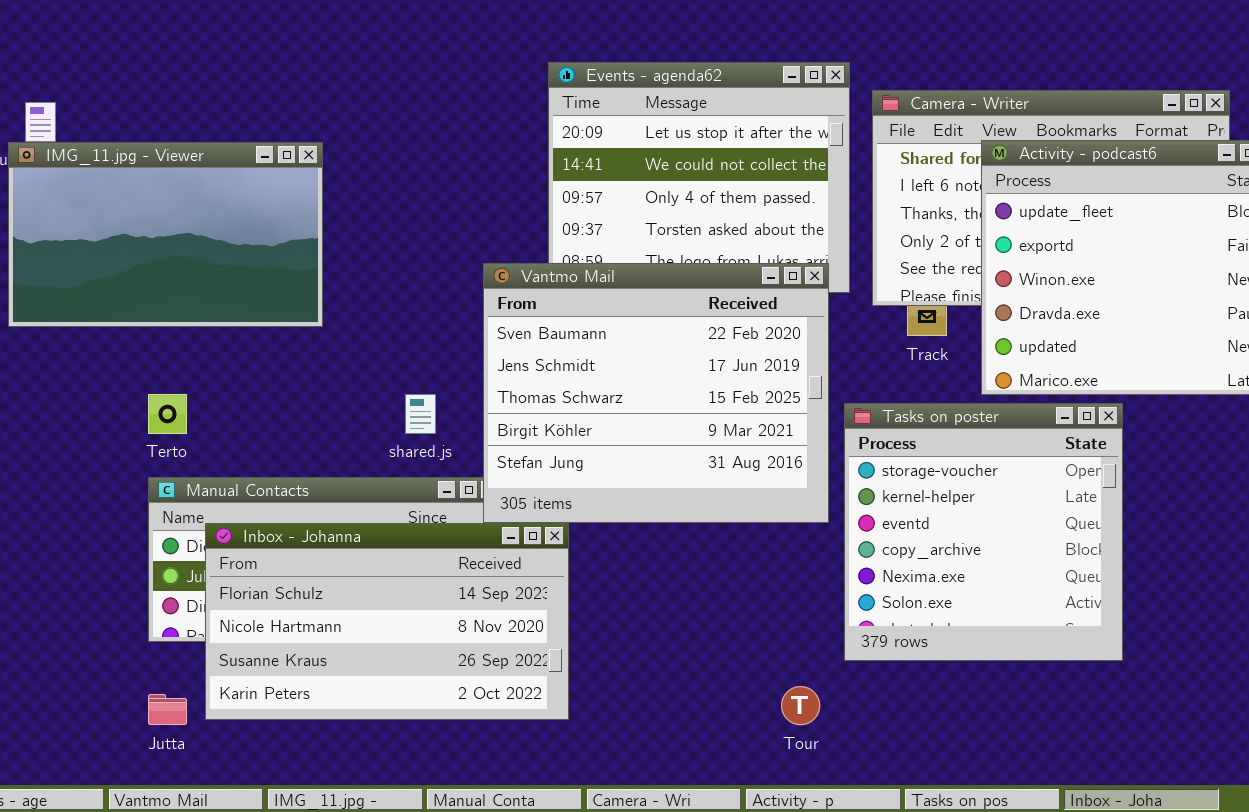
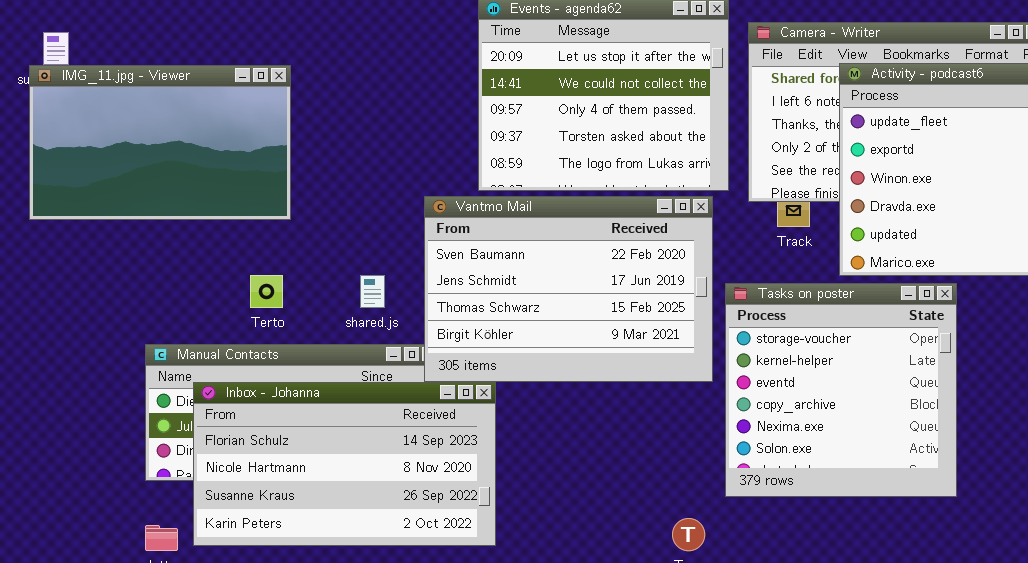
Vantmo Mail: [483,263,829,523] -> [424,196,713,382], resized
Terto: [148,394,187,434] -> [250,275,283,308], moved

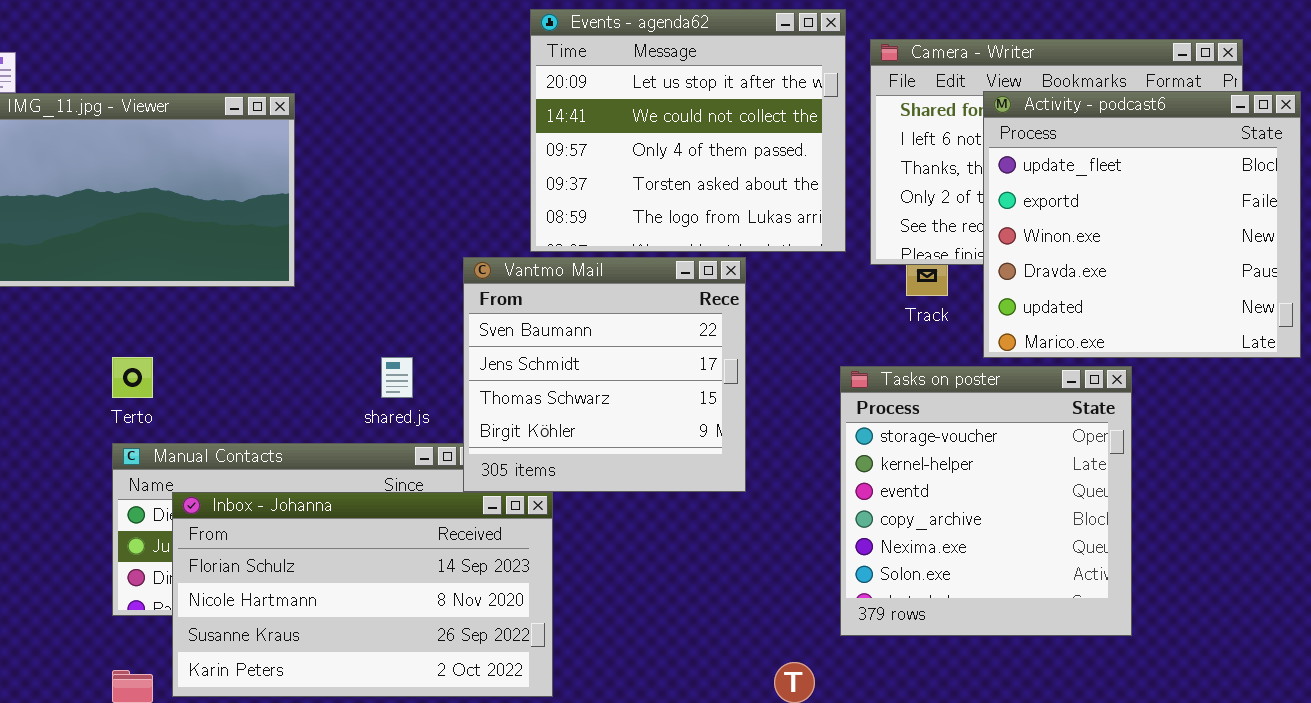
Vantmo Mail: [424,196,713,382] -> [463,257,746,492], resized
Terto: [250,275,283,308] -> [112,357,153,398], moved

